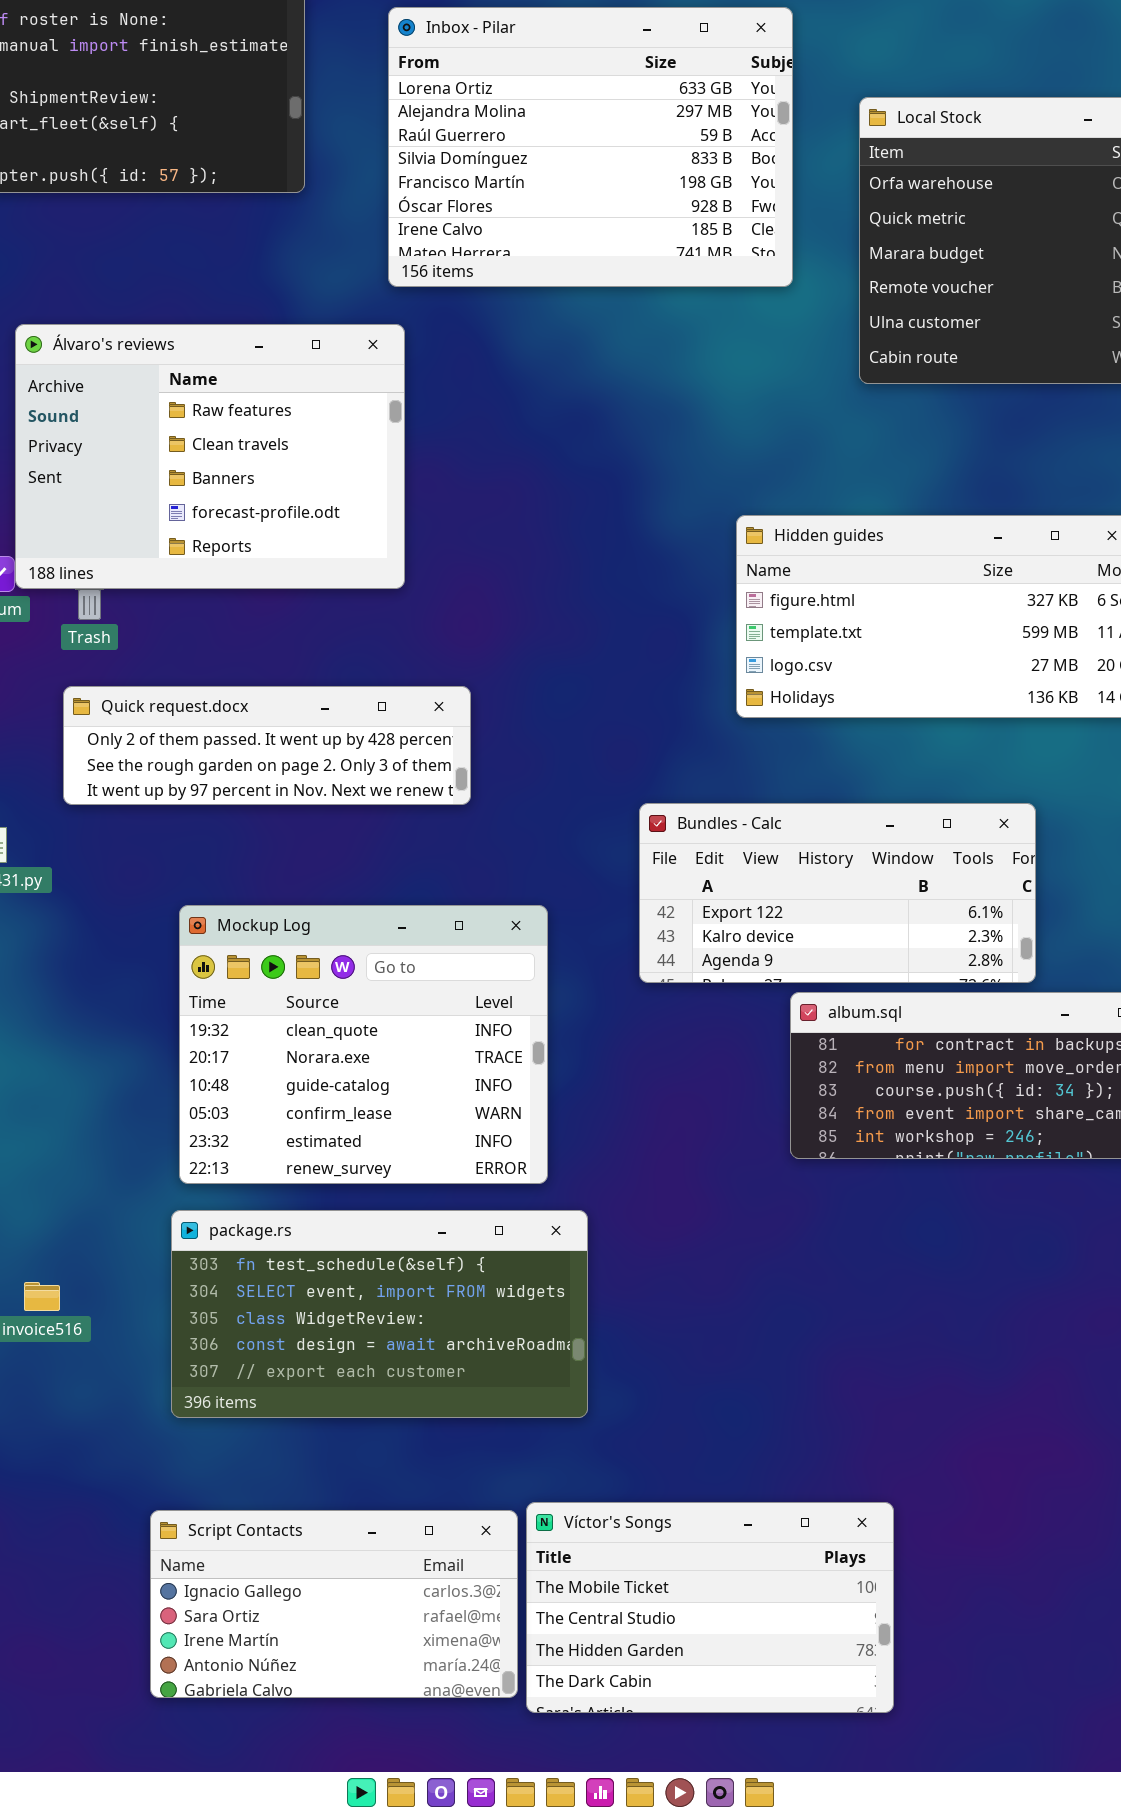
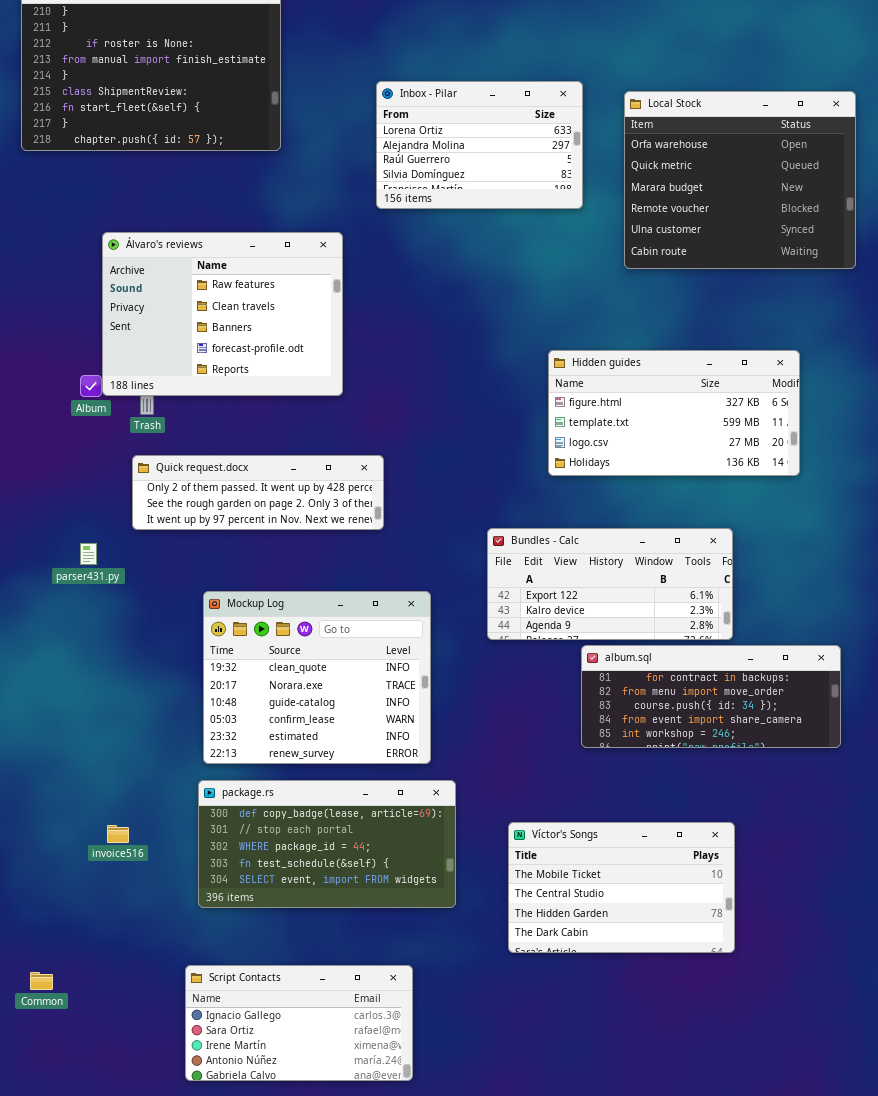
Inbox - Pilar: [388,7,793,287] -> [376,81,583,209], resized
package.rs: [171,1210,588,1418] -> [198,780,456,908], scrolled up 3 rows
Víctor's Songs: [526,1502,894,1713] -> [508,822,735,953], moved

